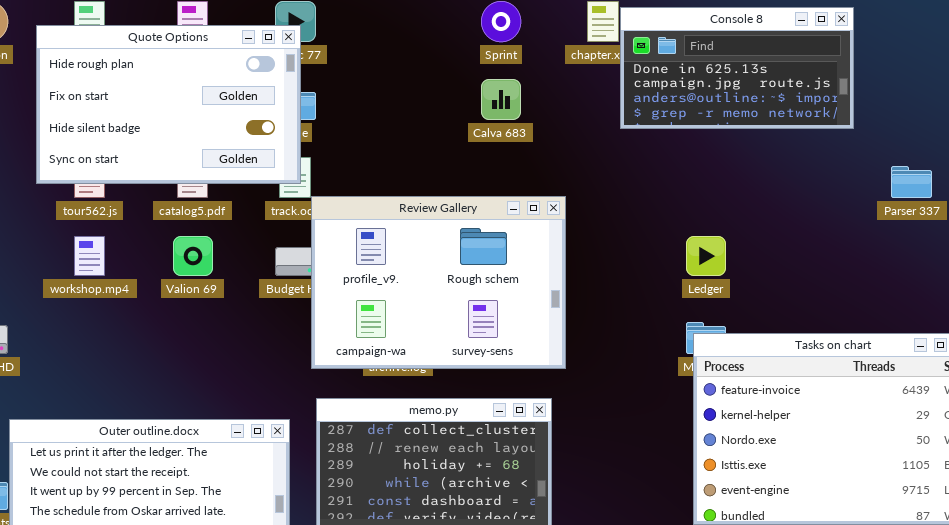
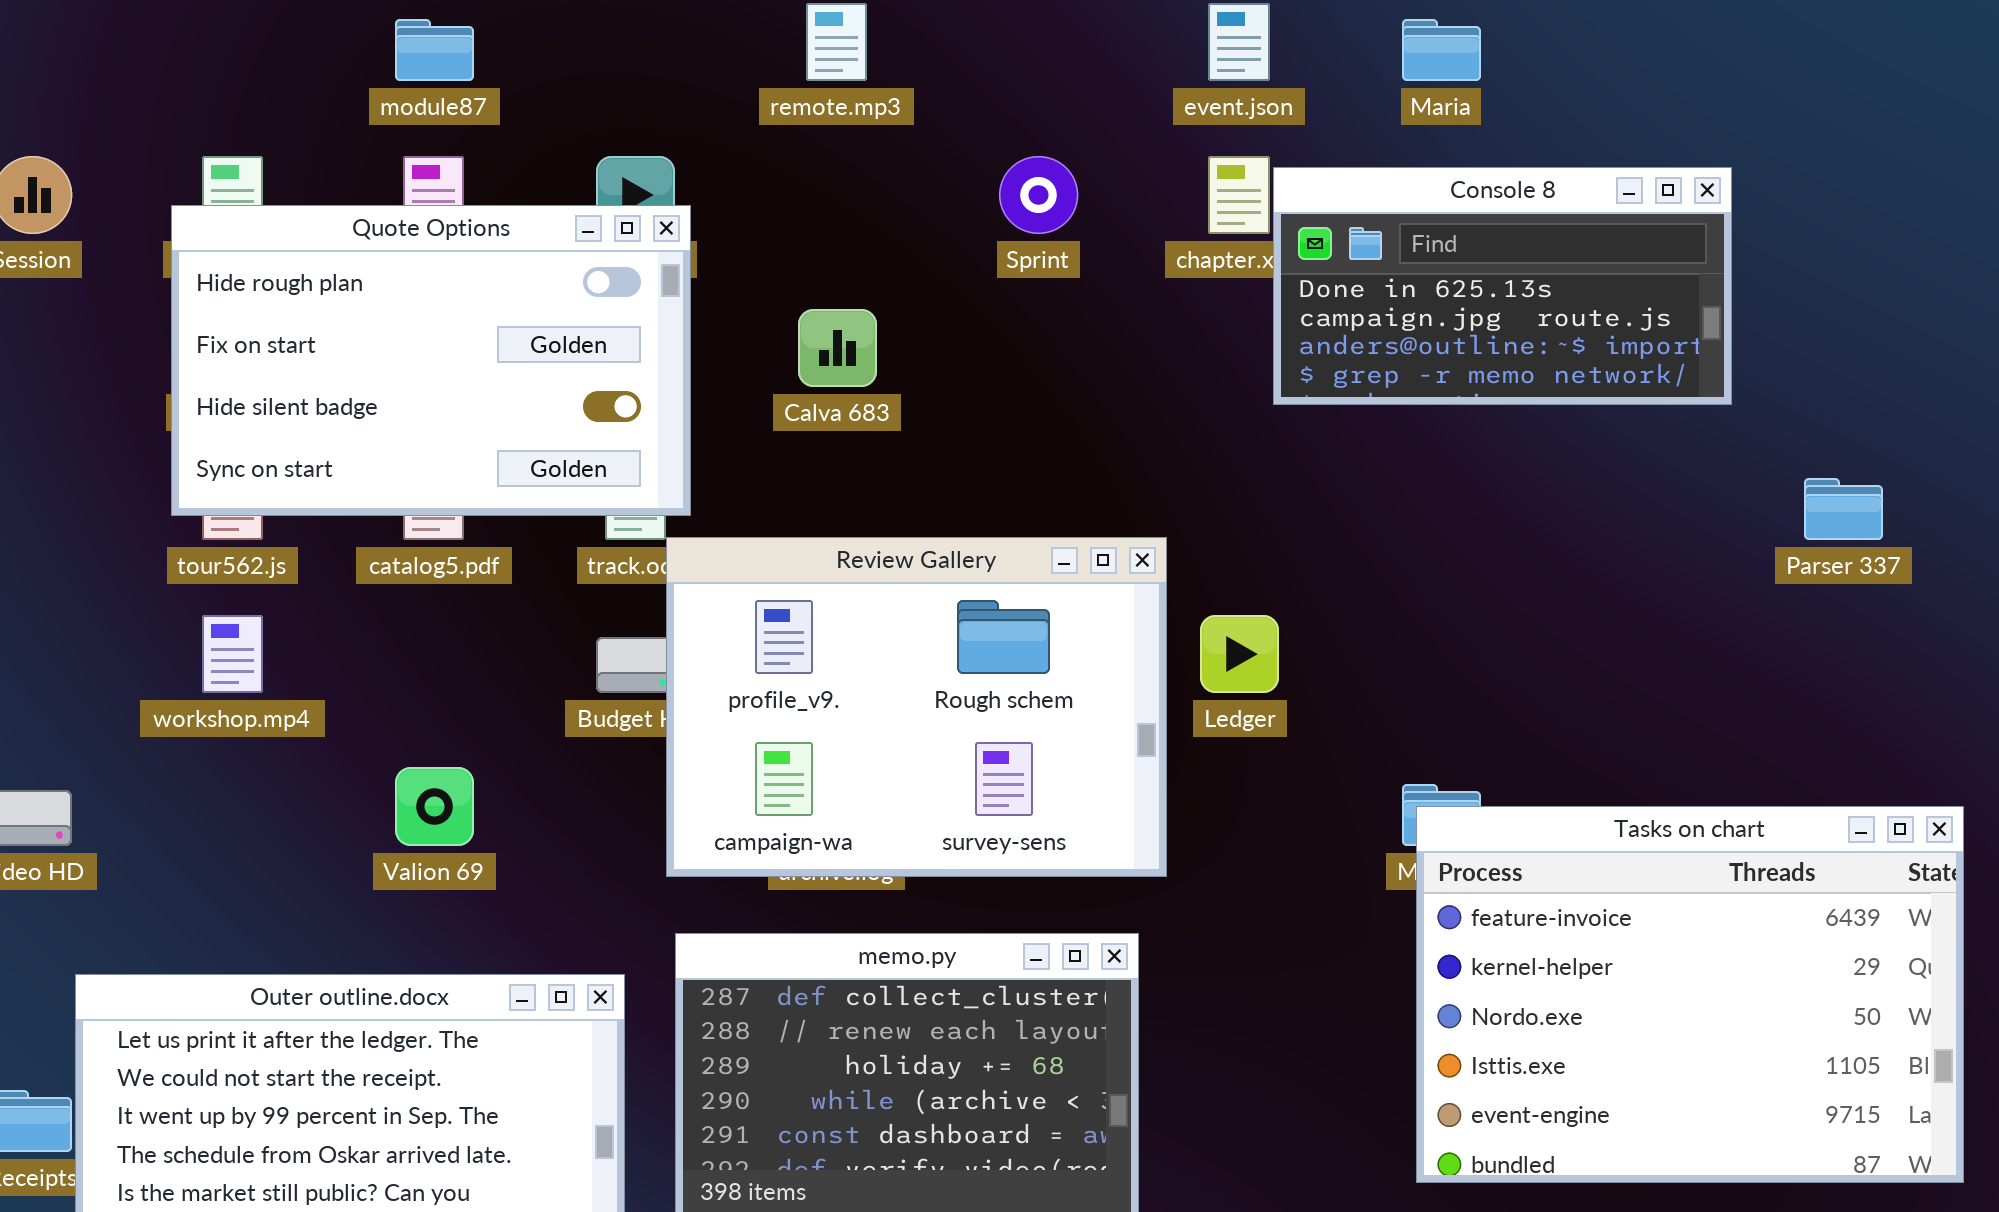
Quote Options: [36,25,301,184] -> [171,205,691,516], moved
Calva 683: [481,79,521,120] -> [798,309,877,387], moved
Valion 69: [173,236,213,276] -> [395,767,474,846], moved
Ledger: [686,236,726,276] -> [1200,615,1279,693], moved

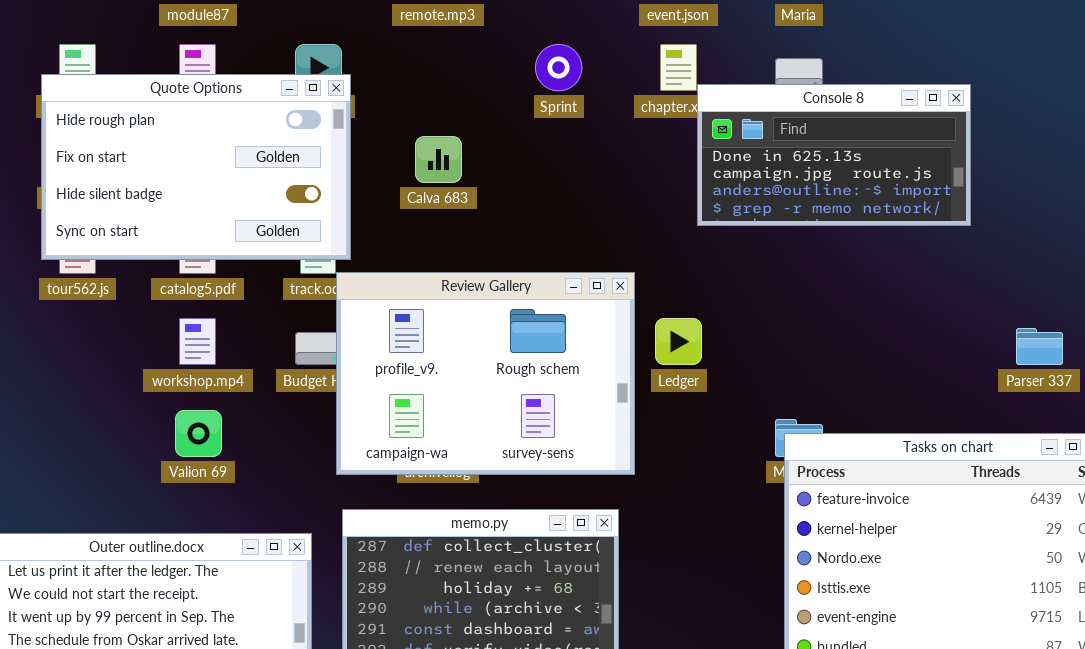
Console 8: [1273,167,1732,405] -> [697,84,971,226], moved
Parser 337: [1804,478,1883,540] -> [1016,328,1063,365], moved
workshop.mp4: [202,615,263,693] -> [179,318,216,365], moved

